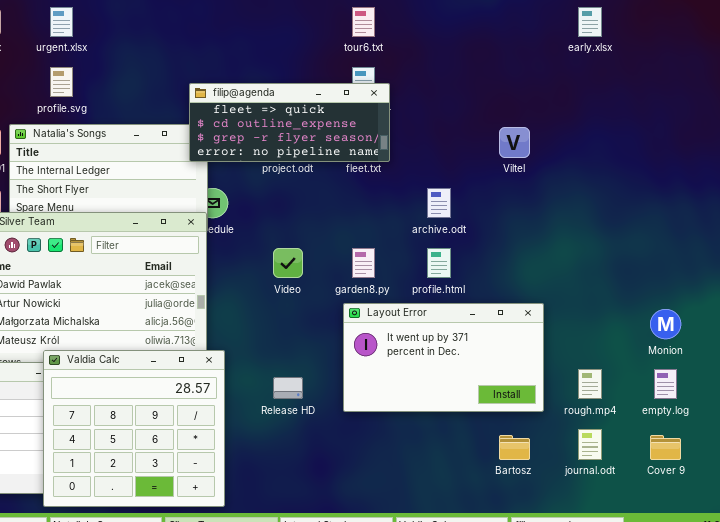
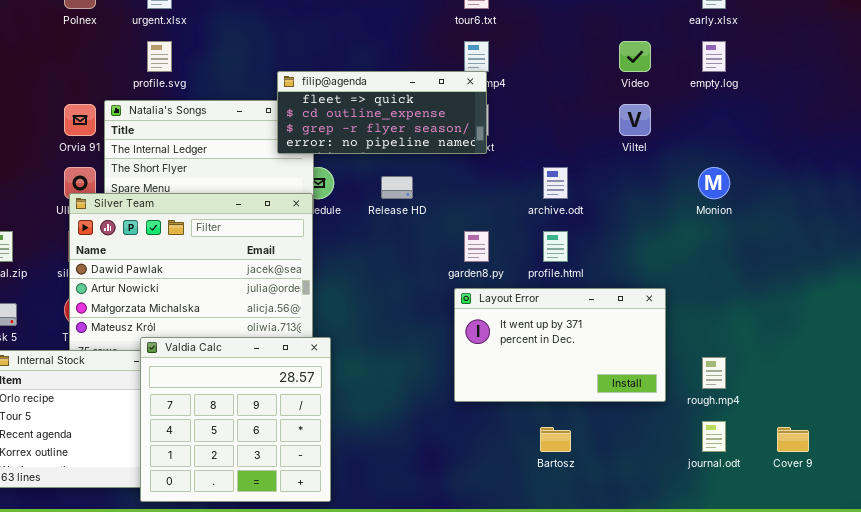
filip@agenda: [189,83,390,162] -> [277,71,487,154], moved
Video: [273,248,303,278] -> [619,41,651,72], moved
Monion: [650,309,681,339] -> [698,167,730,199], moved
empty.log: [654,369,677,399] -> [702,41,726,72], moved
Release HD: [273,377,303,399] -> [381,176,413,199], moved
Bartosz: [499,435,530,460] -> [540,427,571,452], moved

